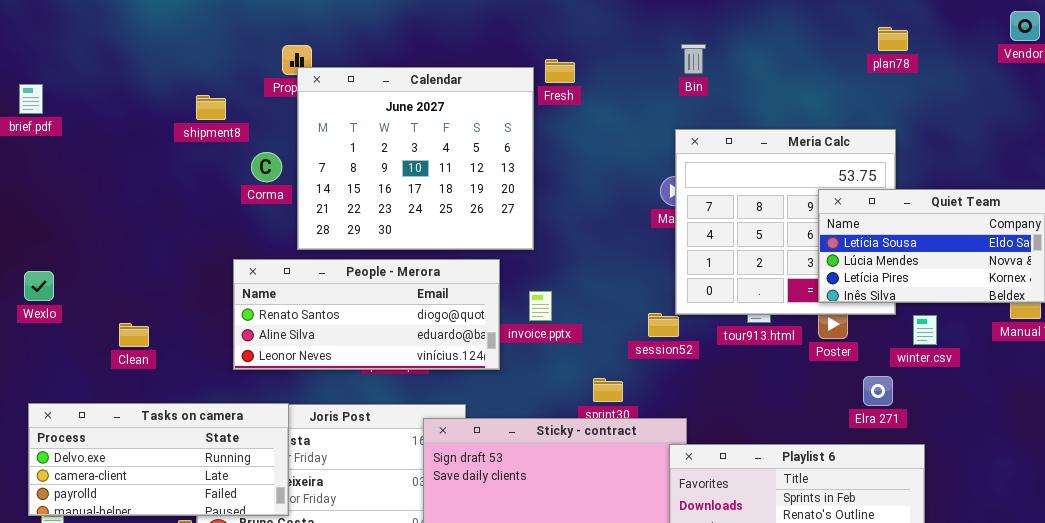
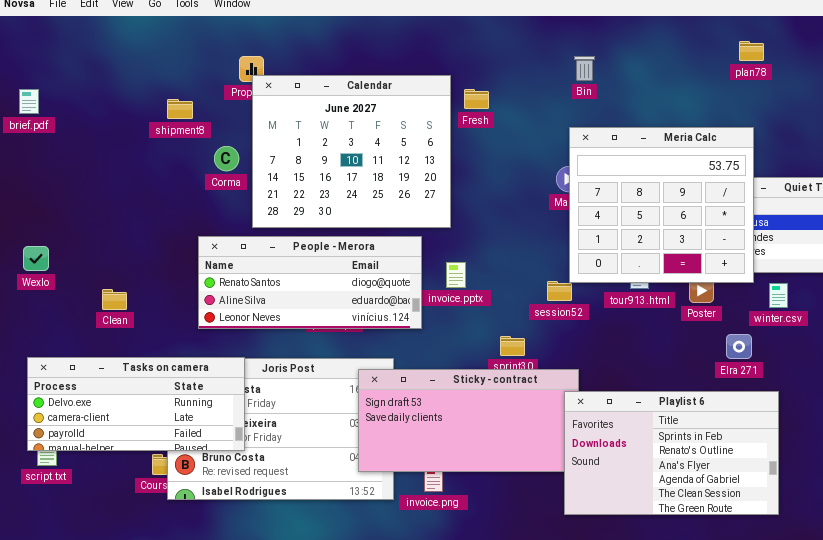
Fresh: [545,59,575,83] -> [464,89,489,109], moved
Meria Calc: [675,129,896,315] -> [569,127,754,283], raised

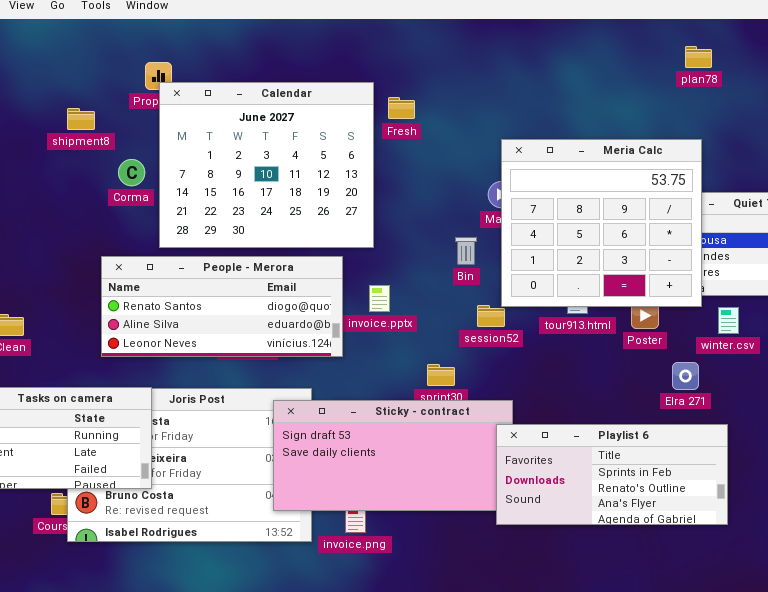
Bin: [574,56,595,81] -> [455,237,477,265], moved
Playlist 6: [564,391,779,515] -> [496,424,728,525], resized

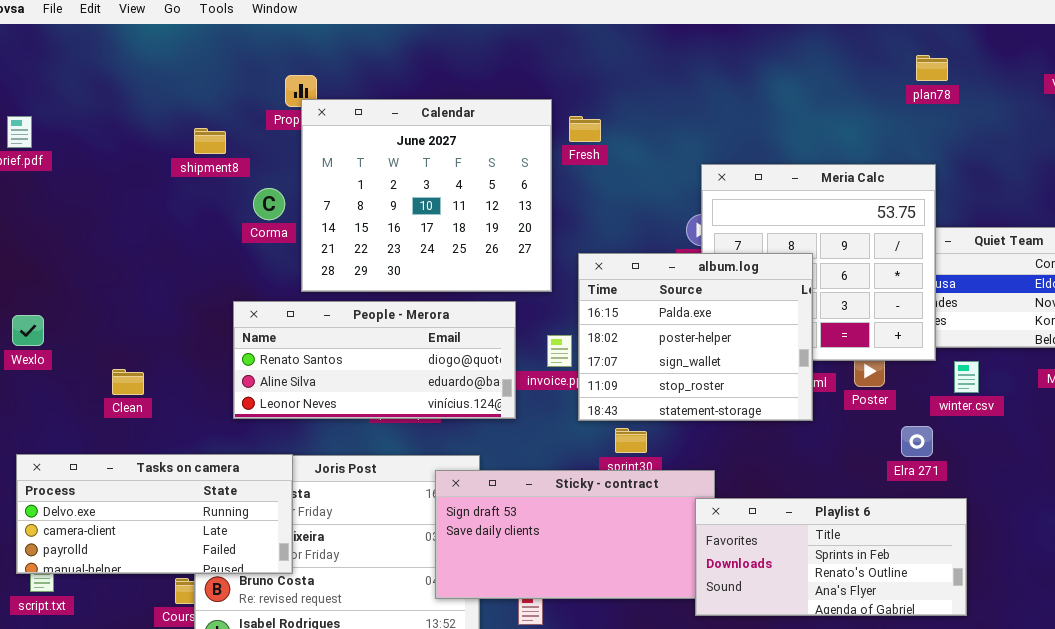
album.log: none -> [578,253,813,421], opened

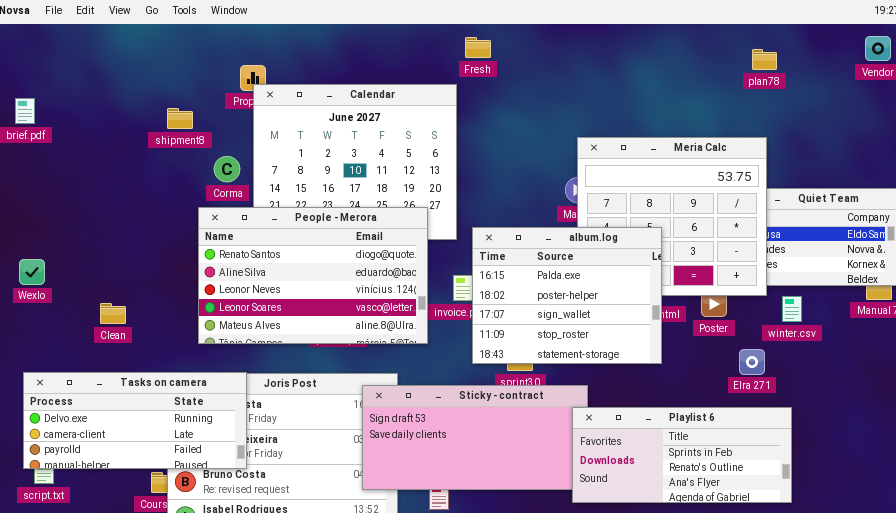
Fresh: [569,116,601,142] -> [465,37,491,58], moved
album.log: [578,253,813,421] -> [472,227,662,364], moved
People - Merora: [233,301,516,419] -> [198,207,428,344], resized

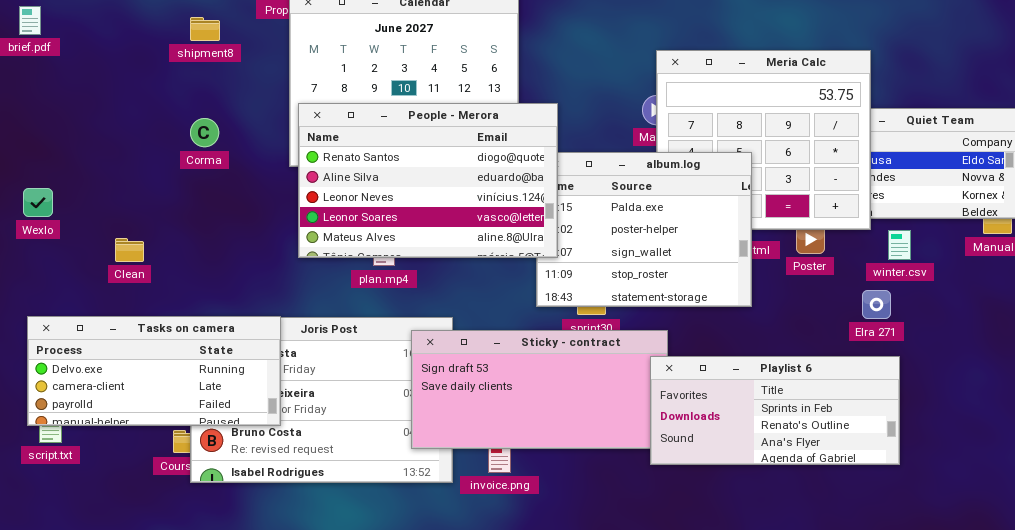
Corma: [214,156,240,182] -> [190,118,219,147], moved
People - Merora: [198,207,428,344] -> [298,103,558,258], moved
Elra 271: [739,349,765,375] -> [862,290,891,319], moved

